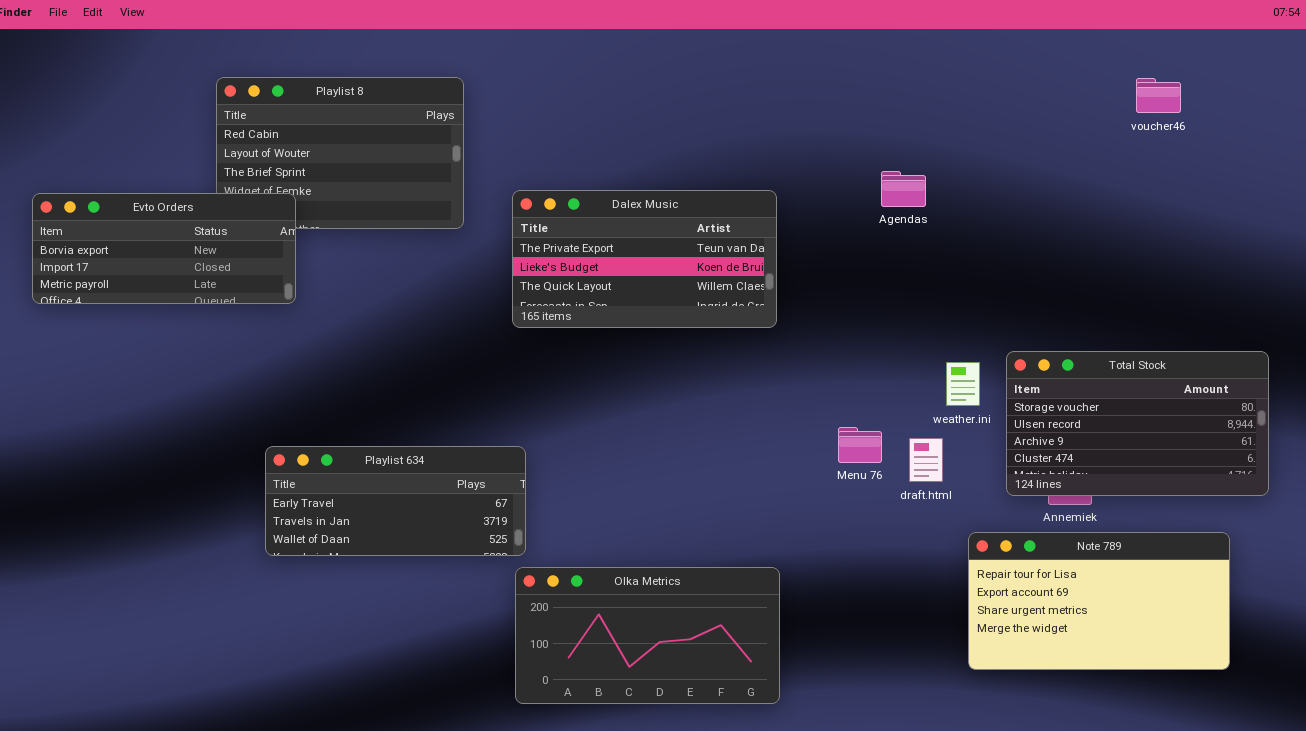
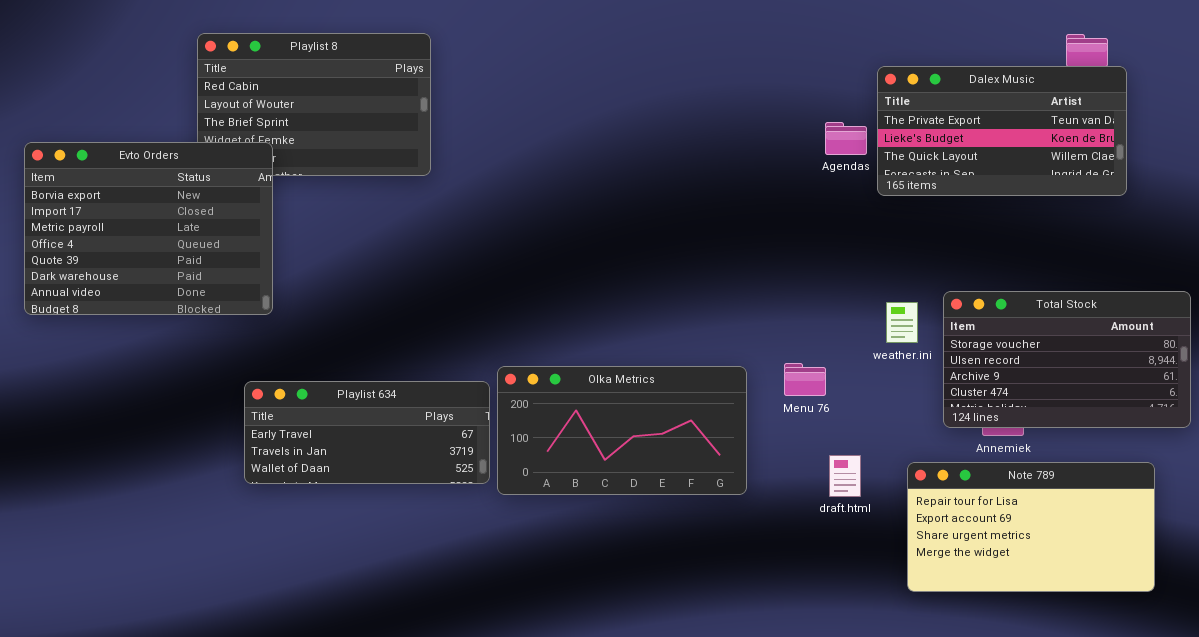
Dalex Music: [512,190,777,328] -> [877,66,1127,196], moved
Evto Orders: [32,193,296,304] -> [24,142,273,315], resized
draft.html: [909,438,943,482] -> [829,455,861,497], moved
Olka Metrics: [515,567,780,704] -> [497,366,747,495], moved

